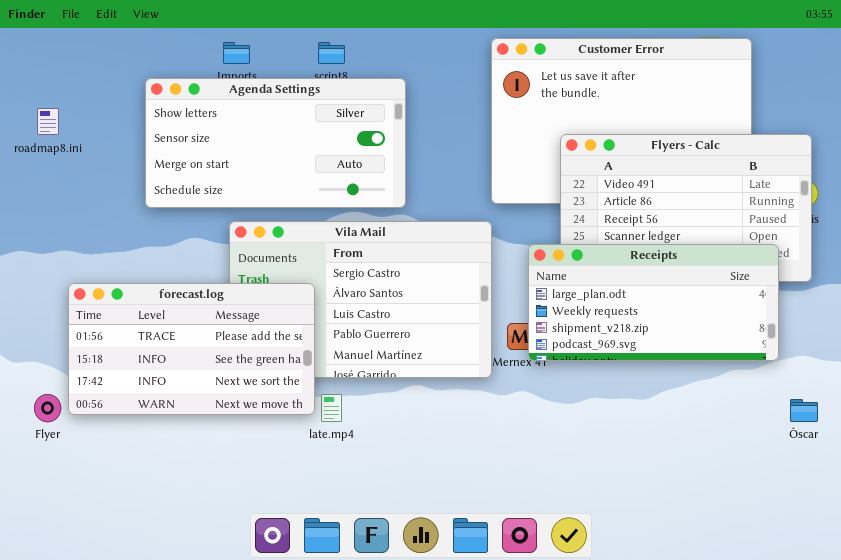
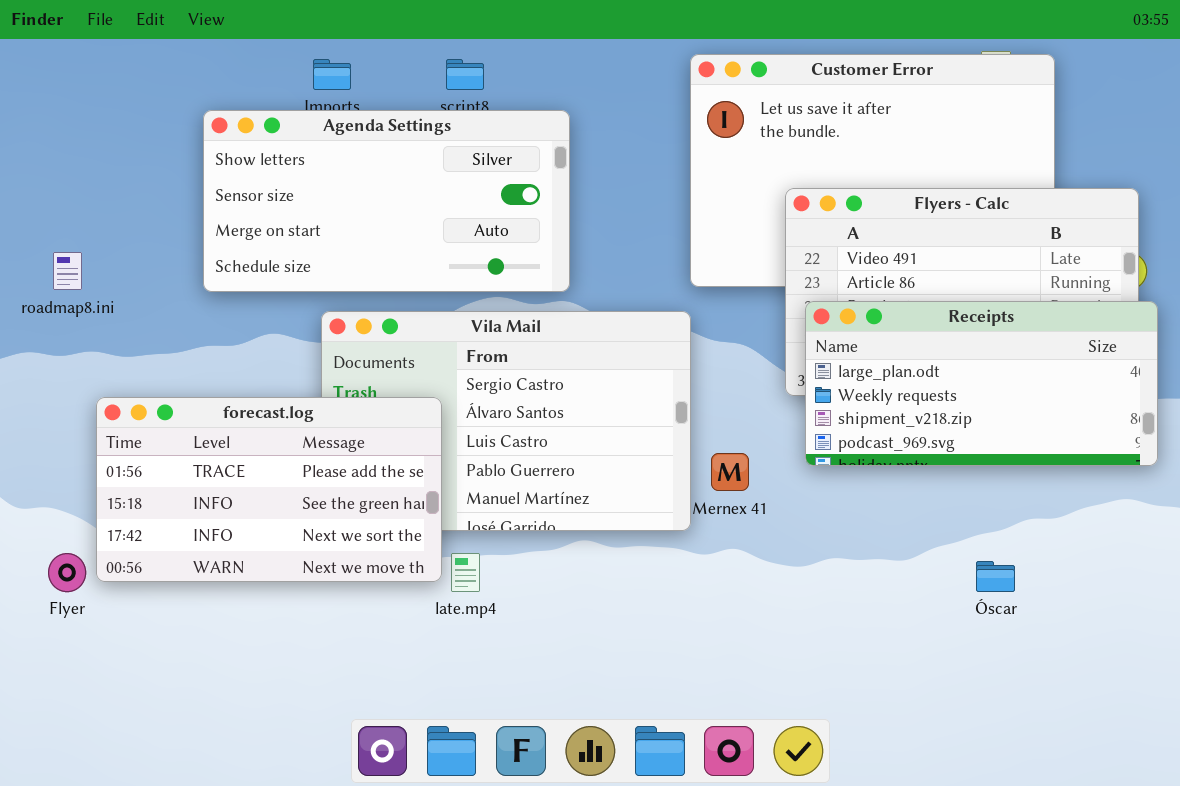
roadmap8.ini: [37,108,59,135] -> [53,252,82,290], moved
Receipts: [528,244,779,361] -> [805,301,1158,466], moved
Óscar: [790,399,818,422] -> [976,561,1015,592], moved

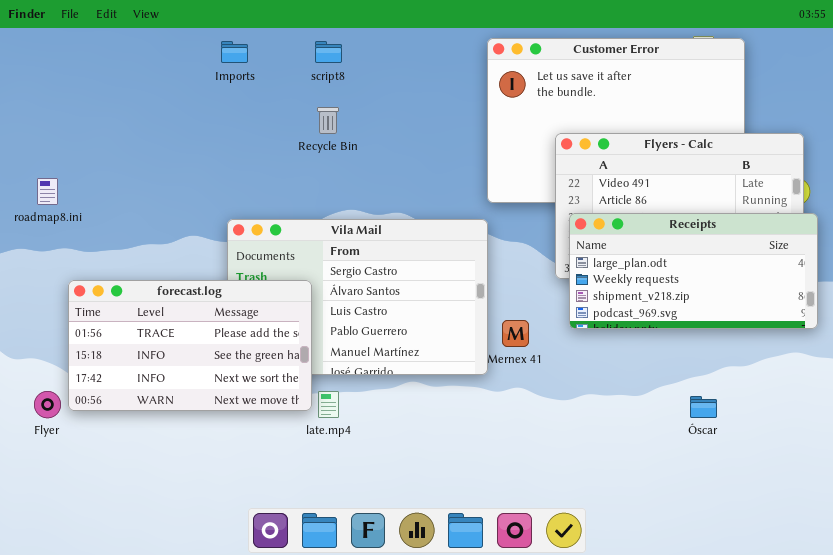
Agenda Settings: [203,110,570,292] -> none, closed

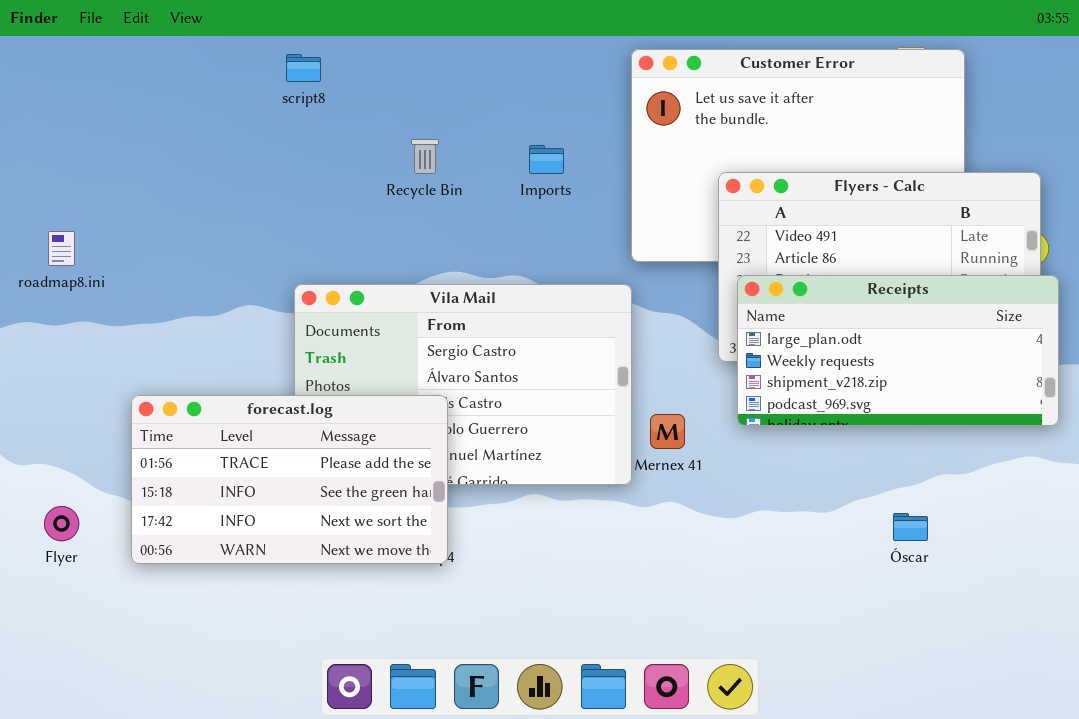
Imports: [221,41,248,63] -> [529,145,564,174], moved
script8: [315,41,342,63] -> [286,54,321,82], moved
forecast.log: [68,280,312,411] -> [131,395,448,564], moved

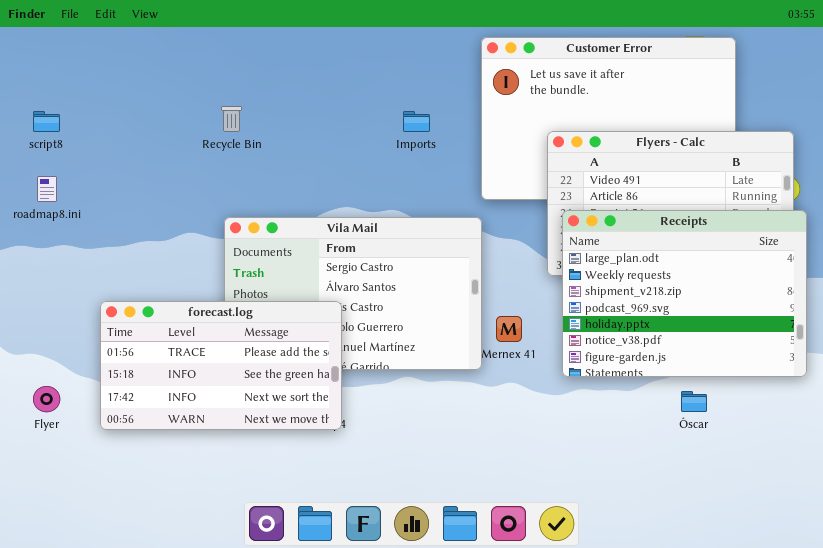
script8: [286,54,321,82] -> [33,111,60,132], moved
Recycle Bin: [411,139,439,174] -> [221,106,242,132], moved
Receipts: [737,275,1059,426] -> [562,210,807,377], resized

